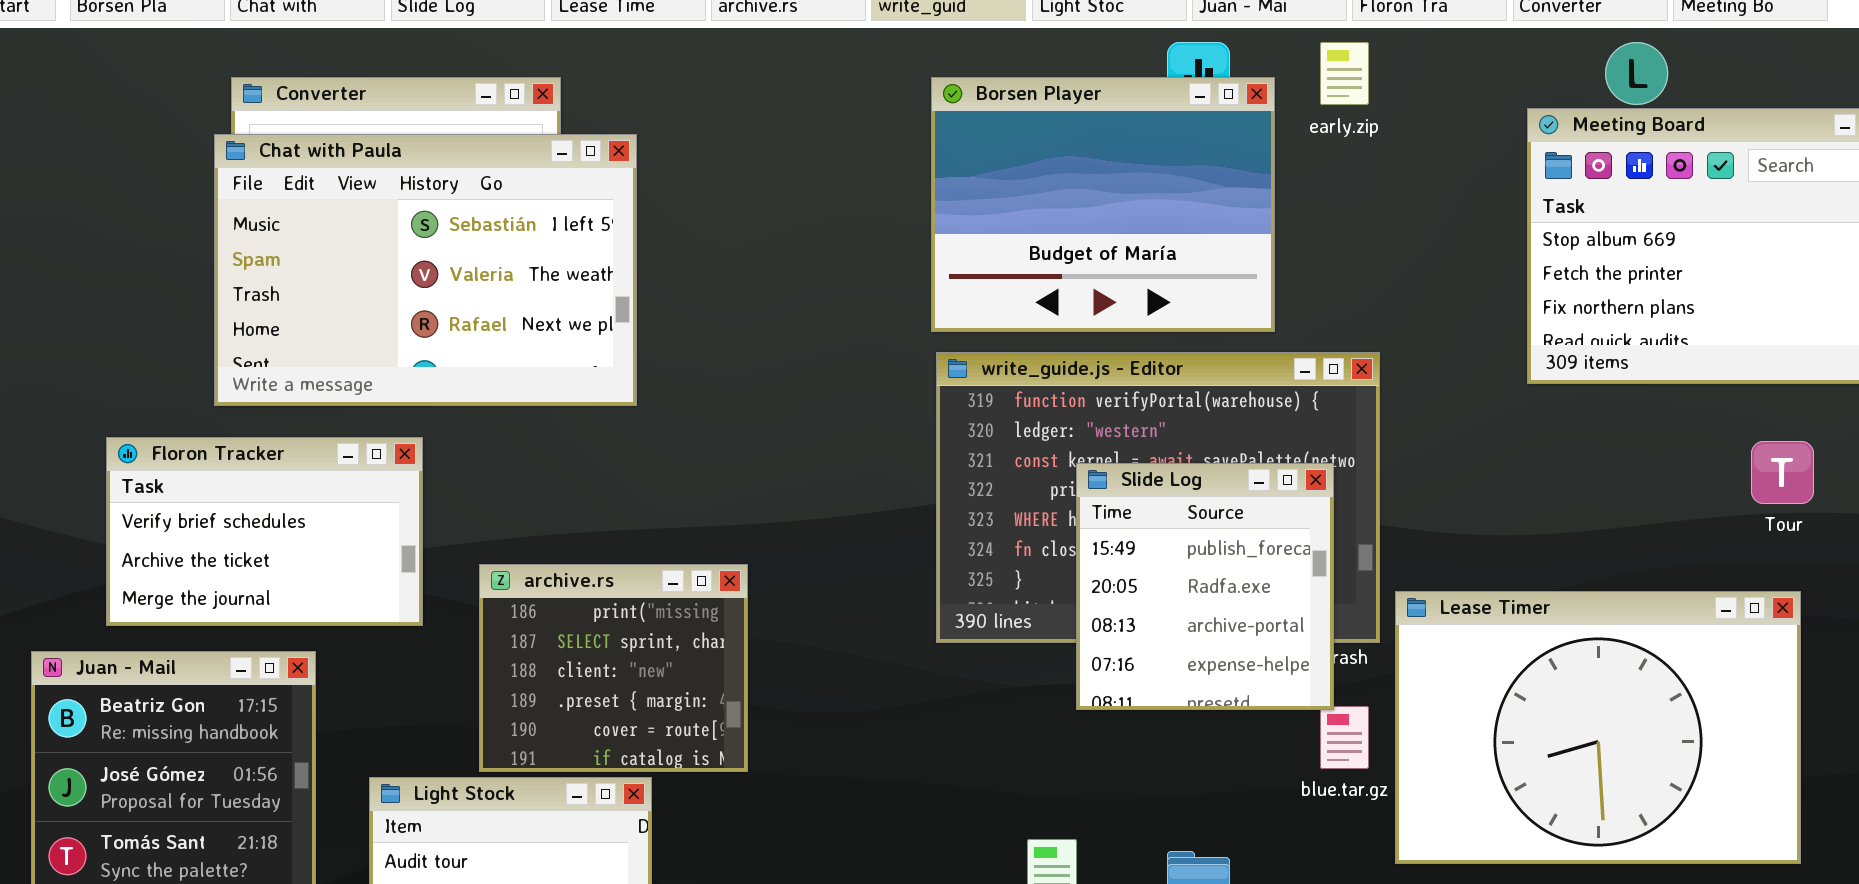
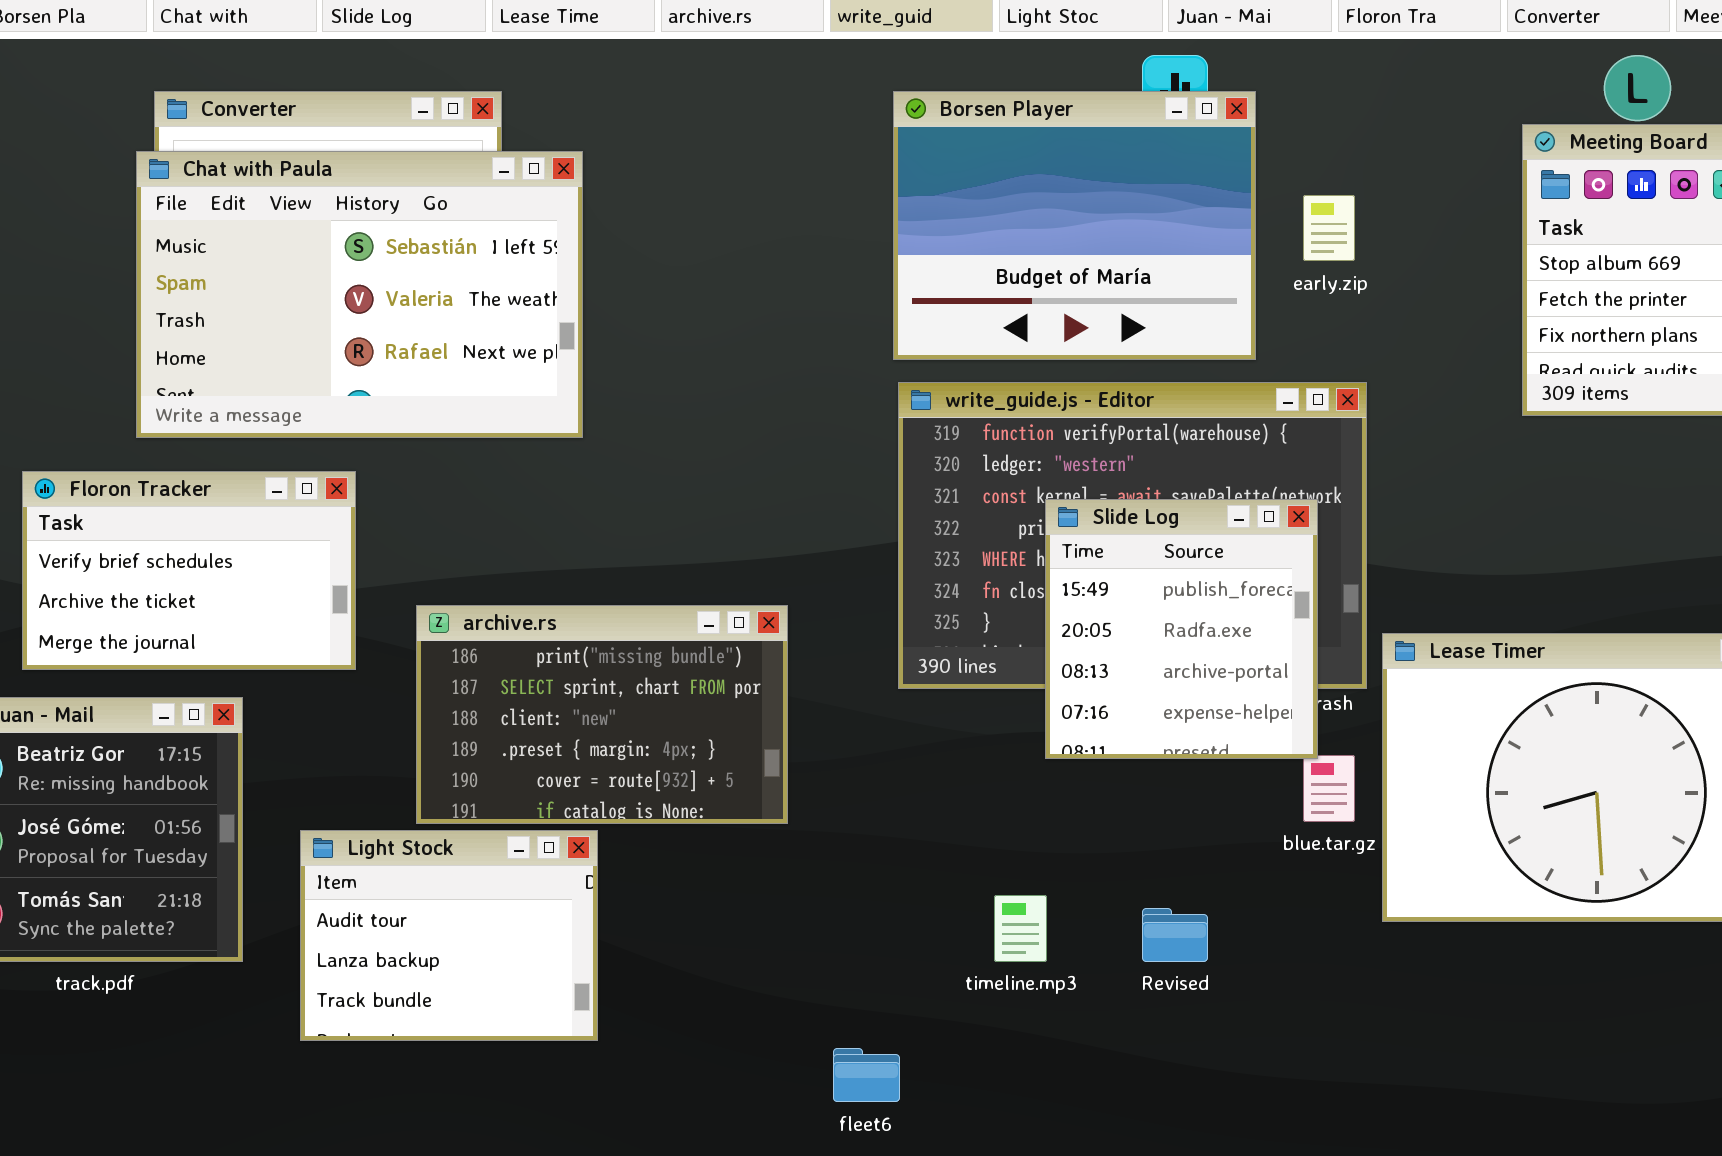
early.zip: [1320,42,1369,105] -> [1303,195,1355,261], moved
archive.rs: [479,564,748,772] -> [416,605,788,824], resized

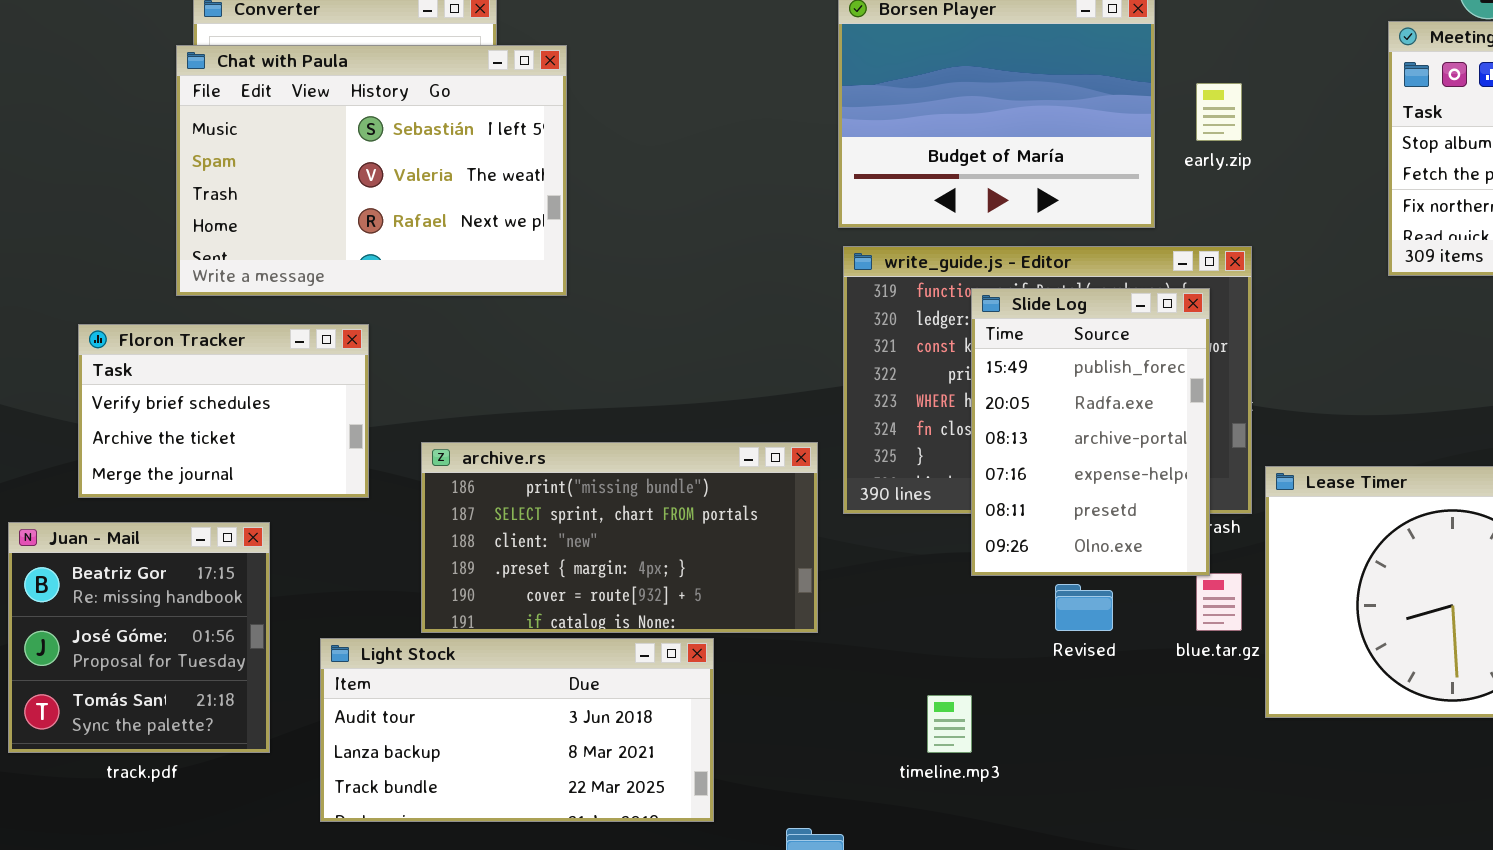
Slide Log: [1045,499,1318,759] -> [971,288,1210,576], resized
archive.rs: [416,605,788,824] -> [421,442,818,633], resized
Light Stock: [300,830,598,1041] -> [320,638,714,822], resized
Revised: [1142,908,1208,962] -> [1055,584,1113,631], moved

